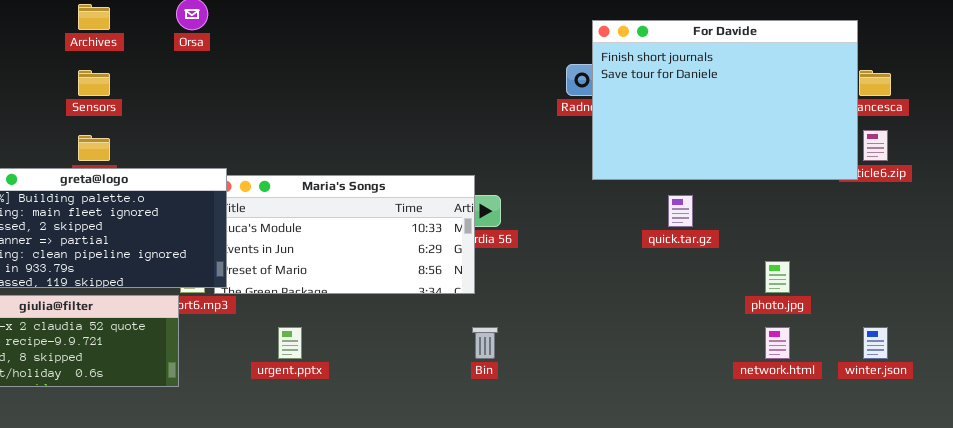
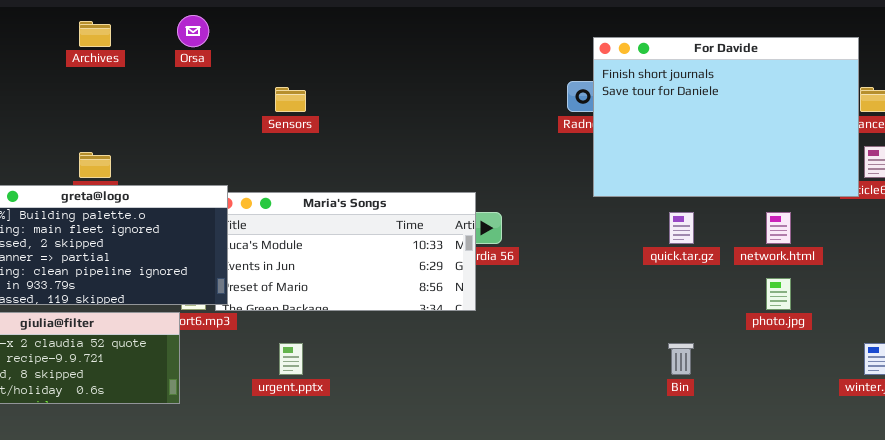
Sensors: [78,70,110,96] -> [275,87,306,112], moved
Bin: [472,327,498,359] -> [668,343,694,375], moved
network.html: [765,327,790,359] -> [766,212,791,244], moved

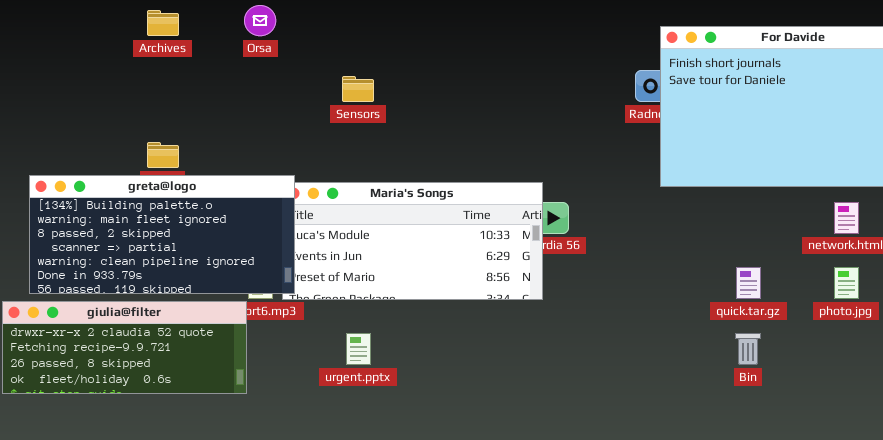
quick.tar.gz: [669,212,694,244] -> [736,267,761,299], moved

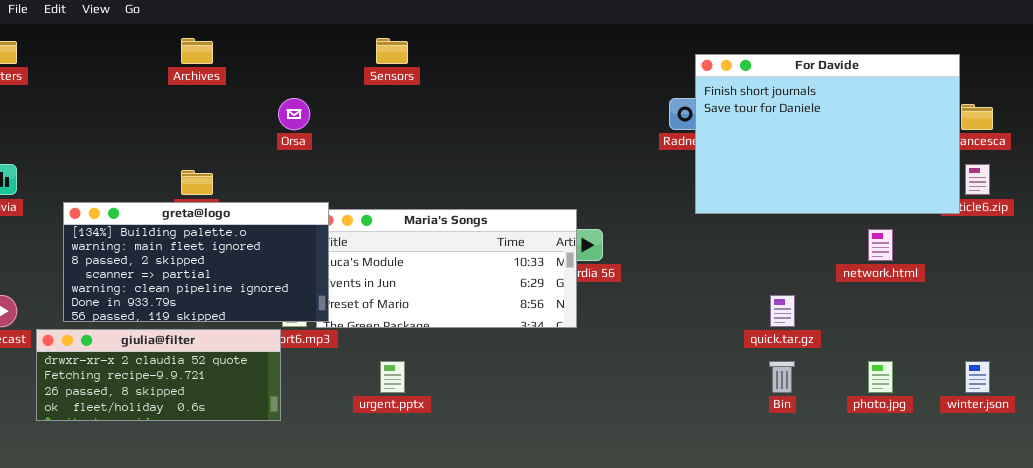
Orsa: [244,5,276,36] -> [278,98,310,130], moved
Sensors: [342,76,374,102] -> [376,38,408,64], moved
photo.jpg: [834,267,859,299] -> [868,361,893,393], moved

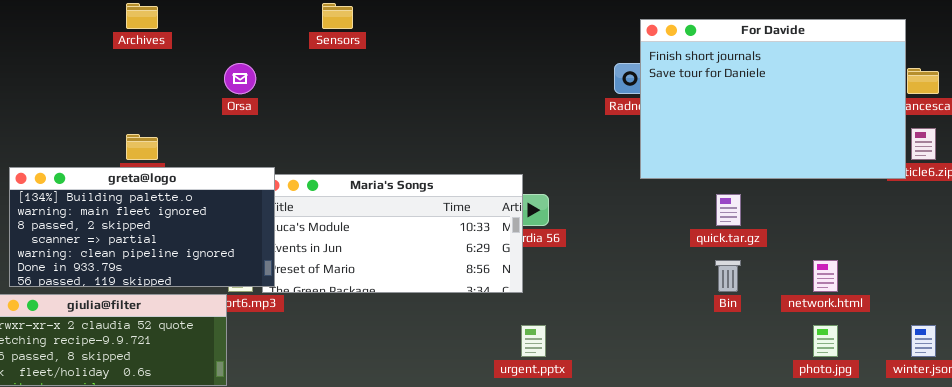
network.html: [868,229,893,261] -> [813,260,838,292], moved
quick.tar.gz: [770,295,795,327] -> [716,194,741,226], moved
urgent.pptx: [380,361,405,393] -> [521,325,546,357], moved
Bin: [769,361,795,393] -> [715,260,741,292], moved

